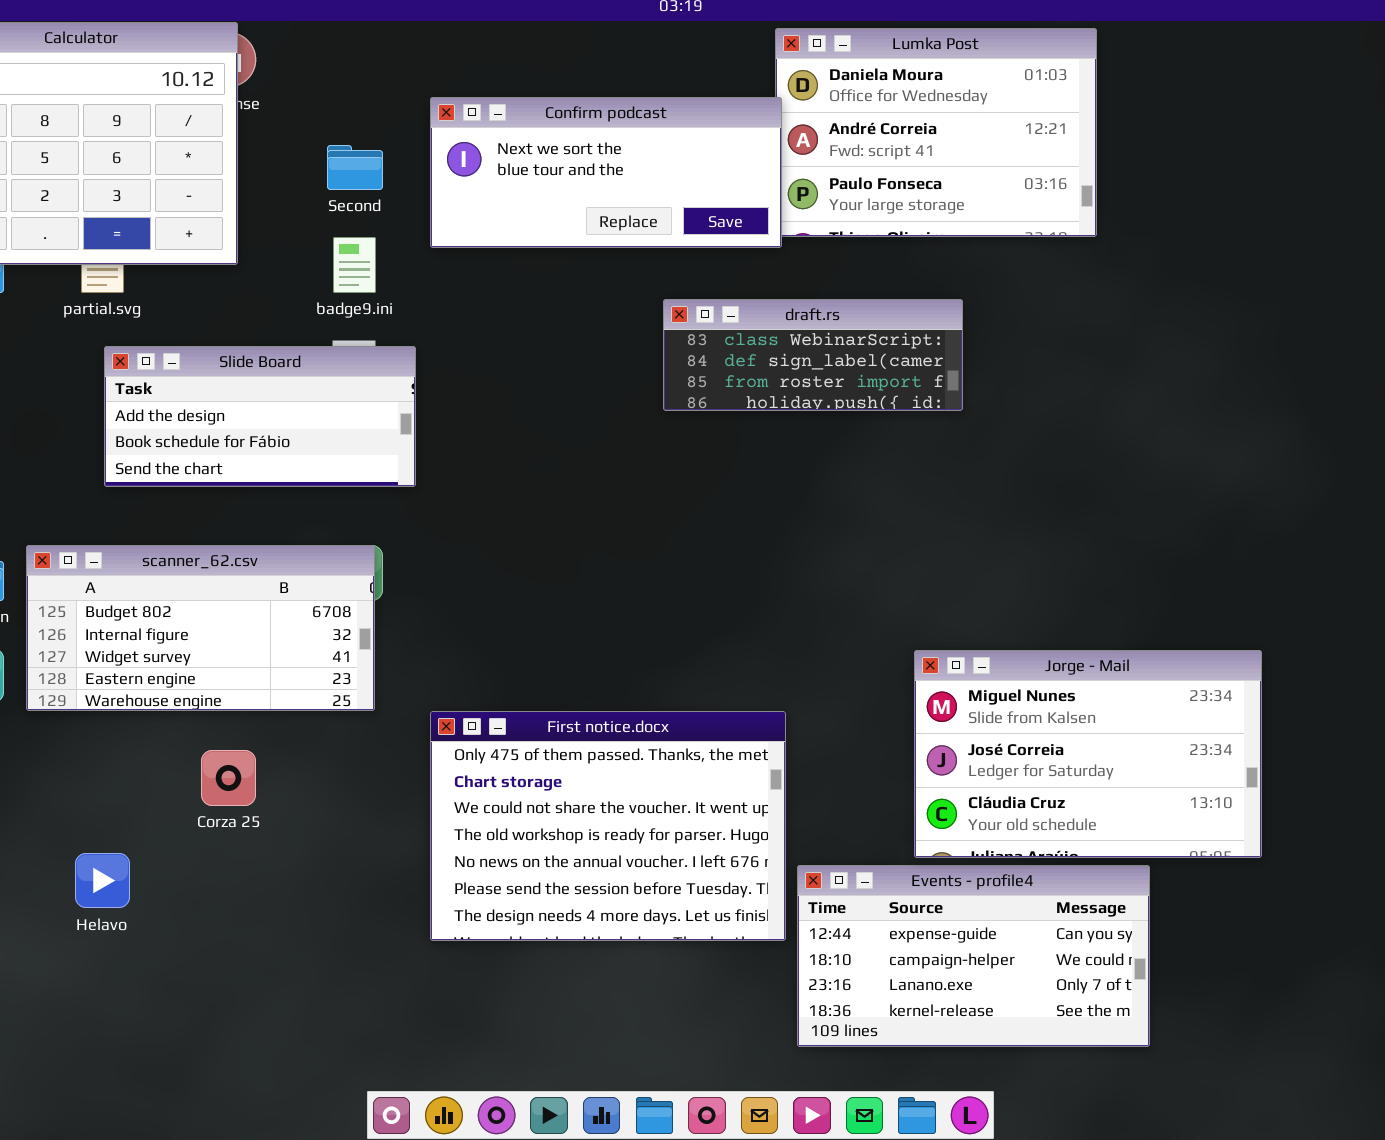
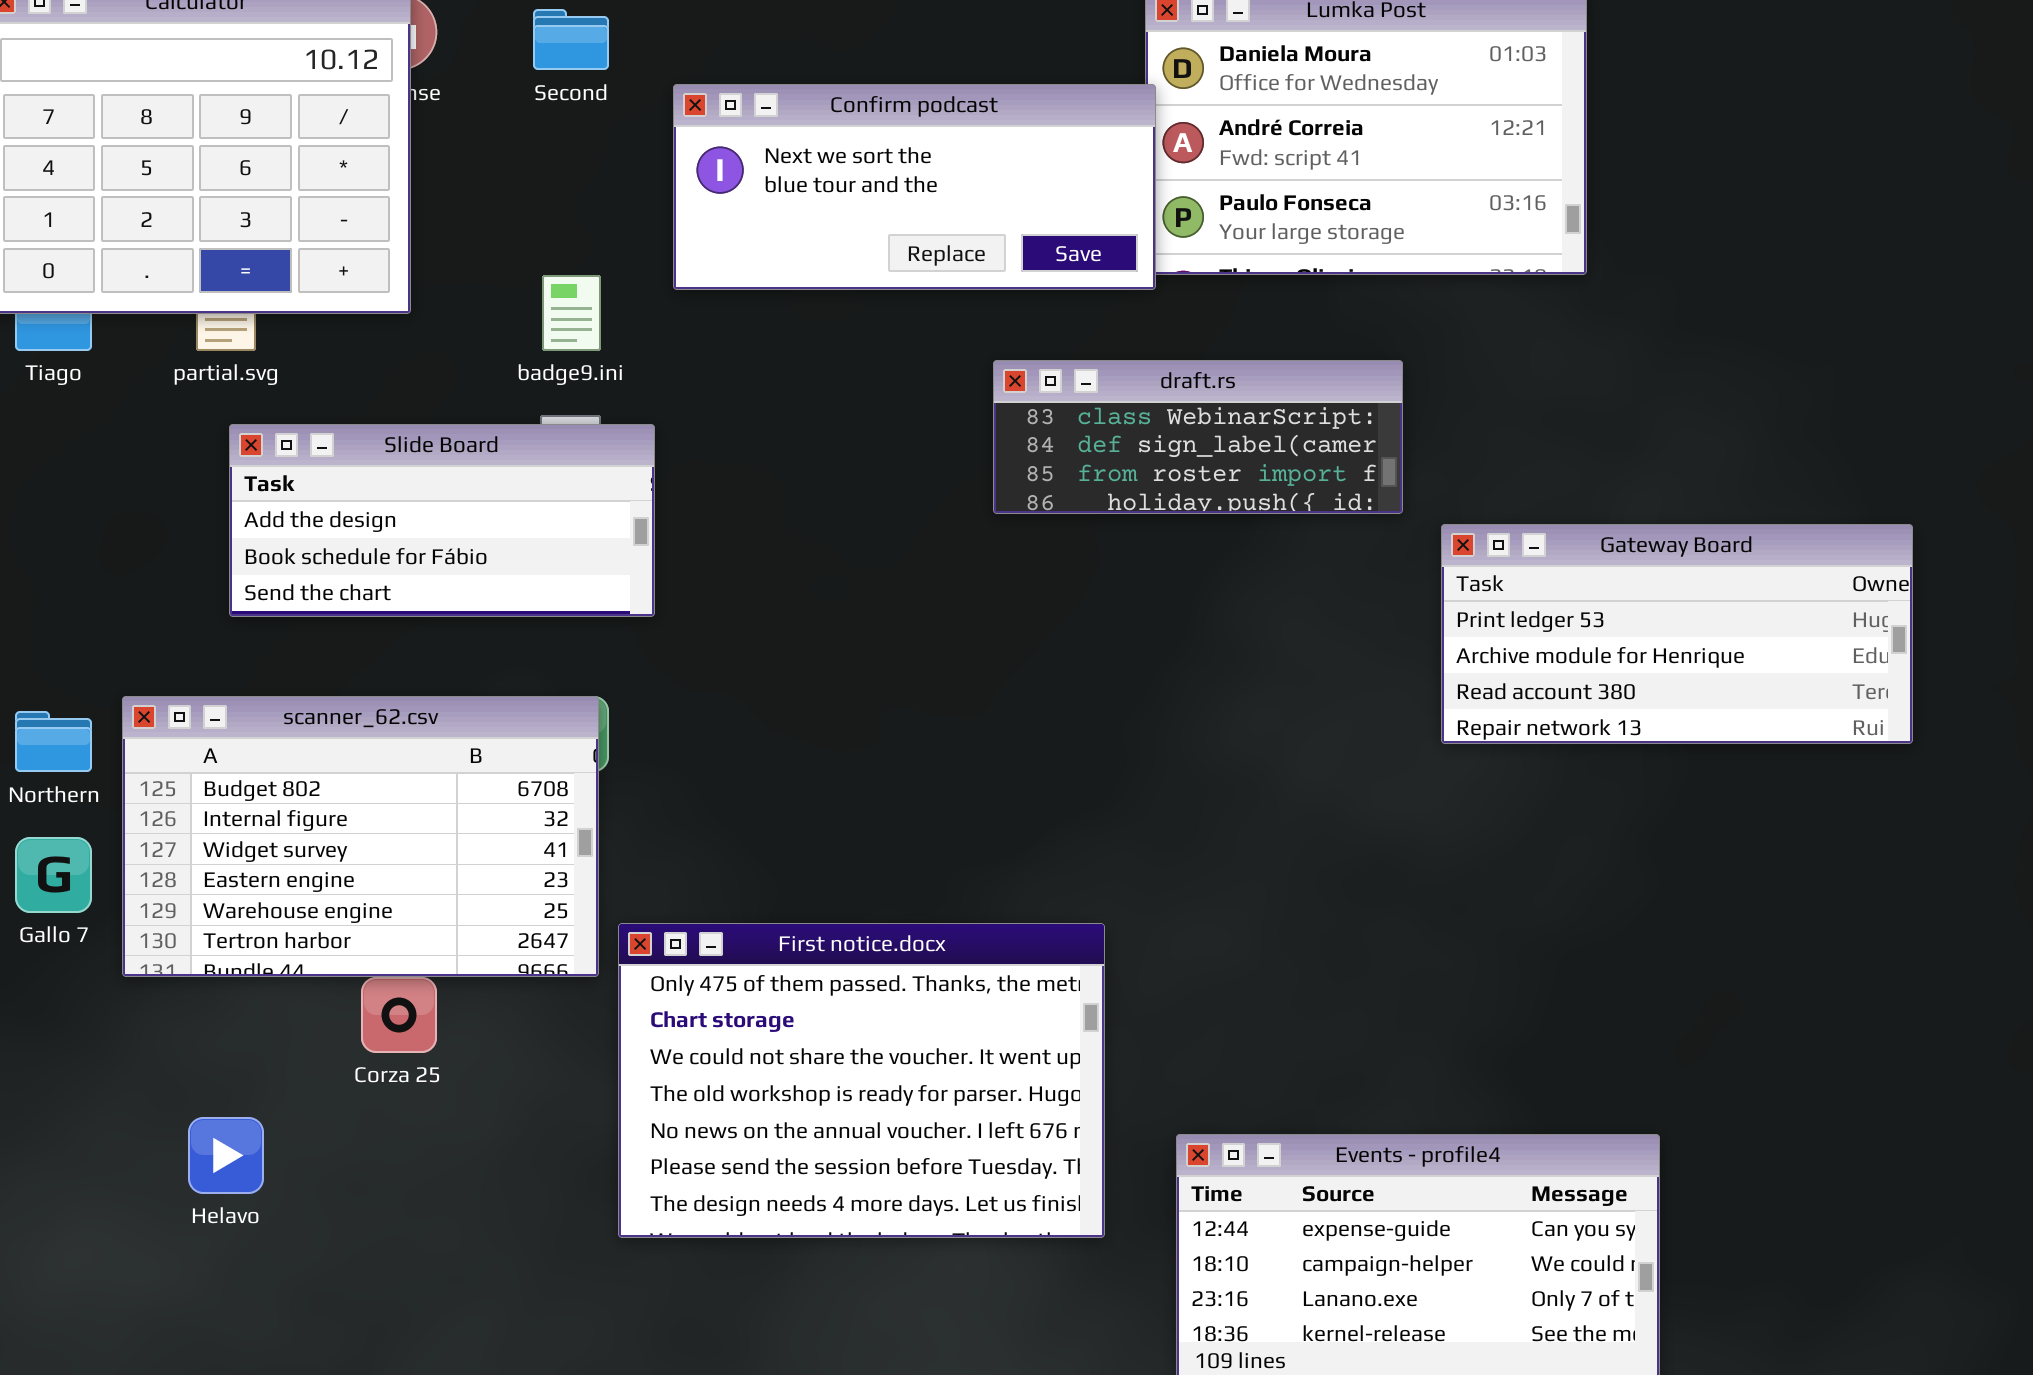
Second: [327,145,383,190] -> [533,9,609,70], moved
Gateway Board: none -> [1441,524,1913,744], opened
scanner_62.csv: [26,545,375,711] -> [122,696,599,977], resized
Jorge - Mail: [914,650,1262,858] -> none, closed
First notice.docx: [430,711,786,941] -> [618,923,1105,1238], moved

